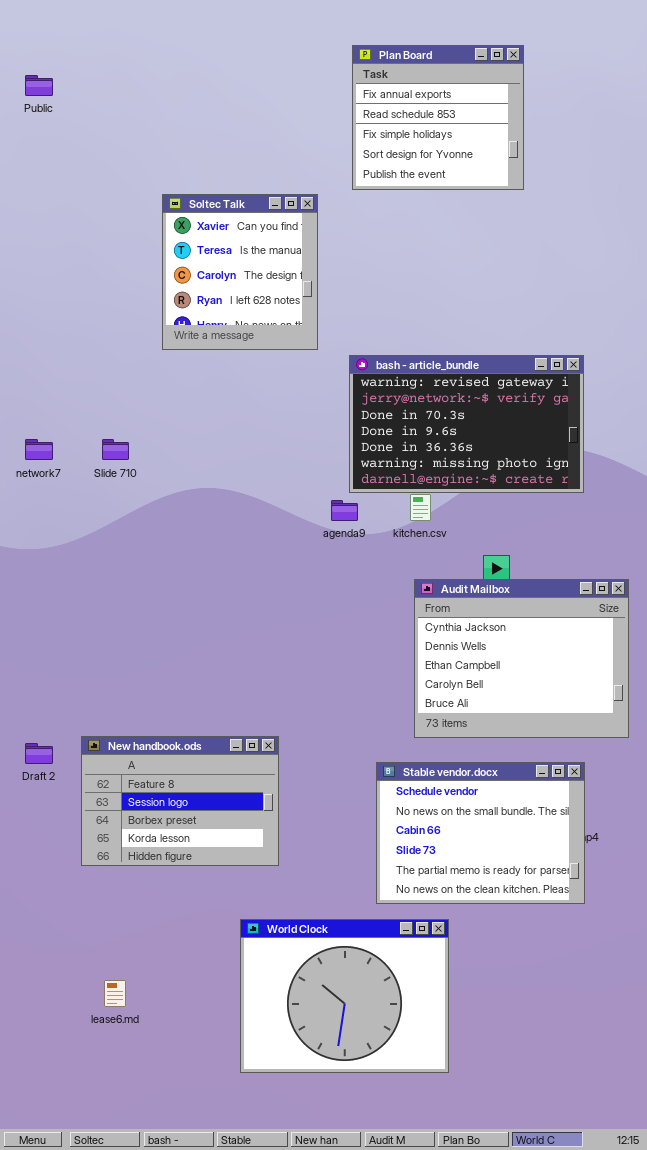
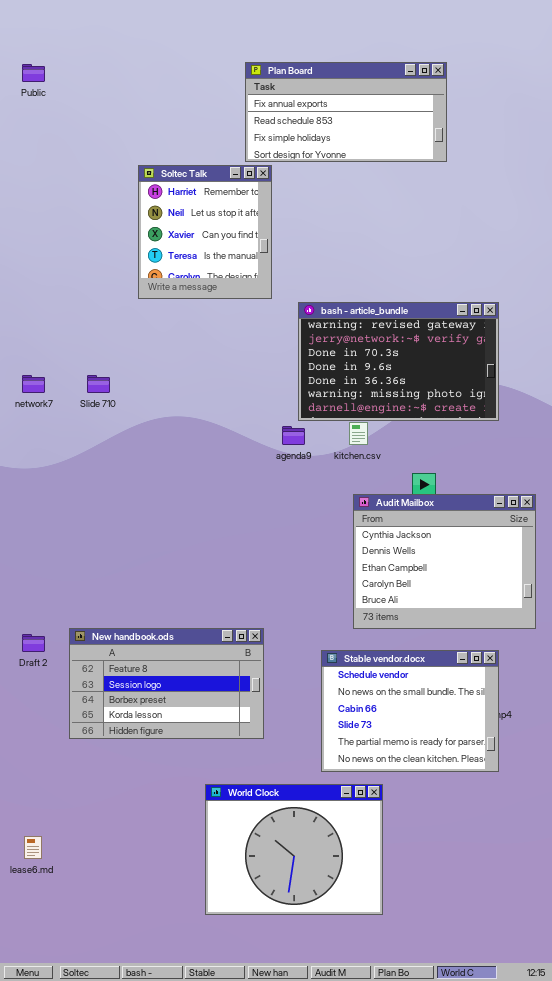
Plan Board: [352,45,524,190] -> [245,62,447,162], resized
Soltec Talk: [162,194,318,350] -> [138,165,272,299], scrolled up 2 rows
New handbook.ods: [81,736,279,866] -> [69,628,264,739], resized
lease6.md: [104,980,126,1007] -> [24,836,42,859], moved

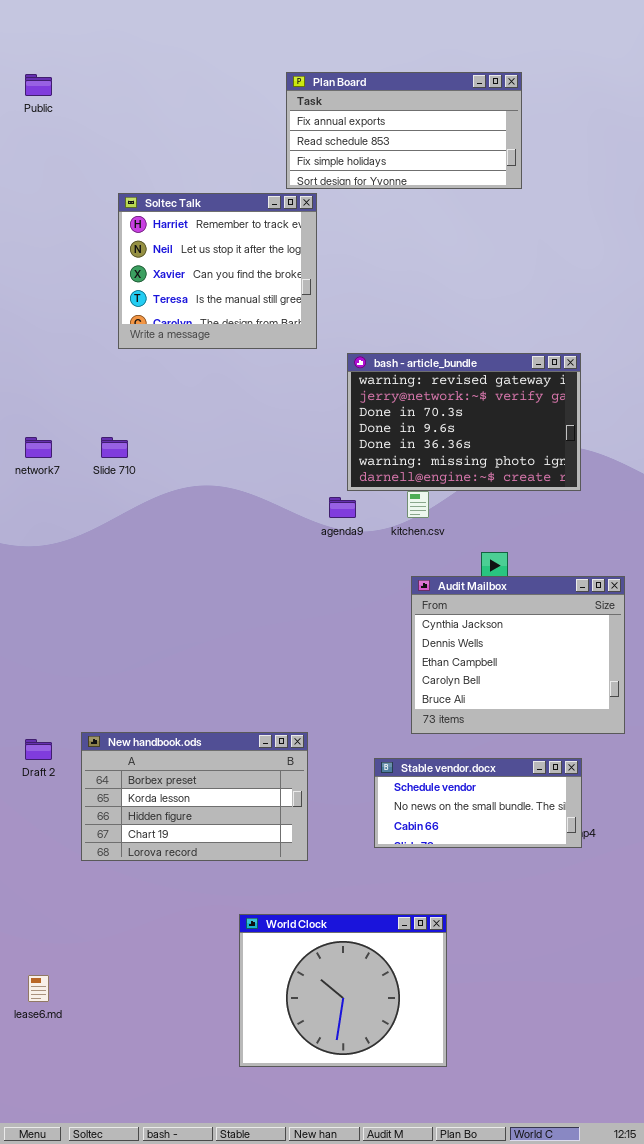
Soltec Talk: [138,165,272,299] -> [118,193,317,349], resized
New handbook.ods: [69,628,264,739] -> [81,732,308,861], scrolled down 2 rows
Stable vendor.docx: [321,650,499,772] -> [374,758,582,848], resized

